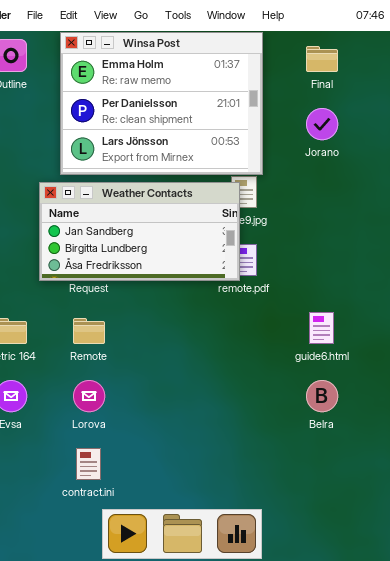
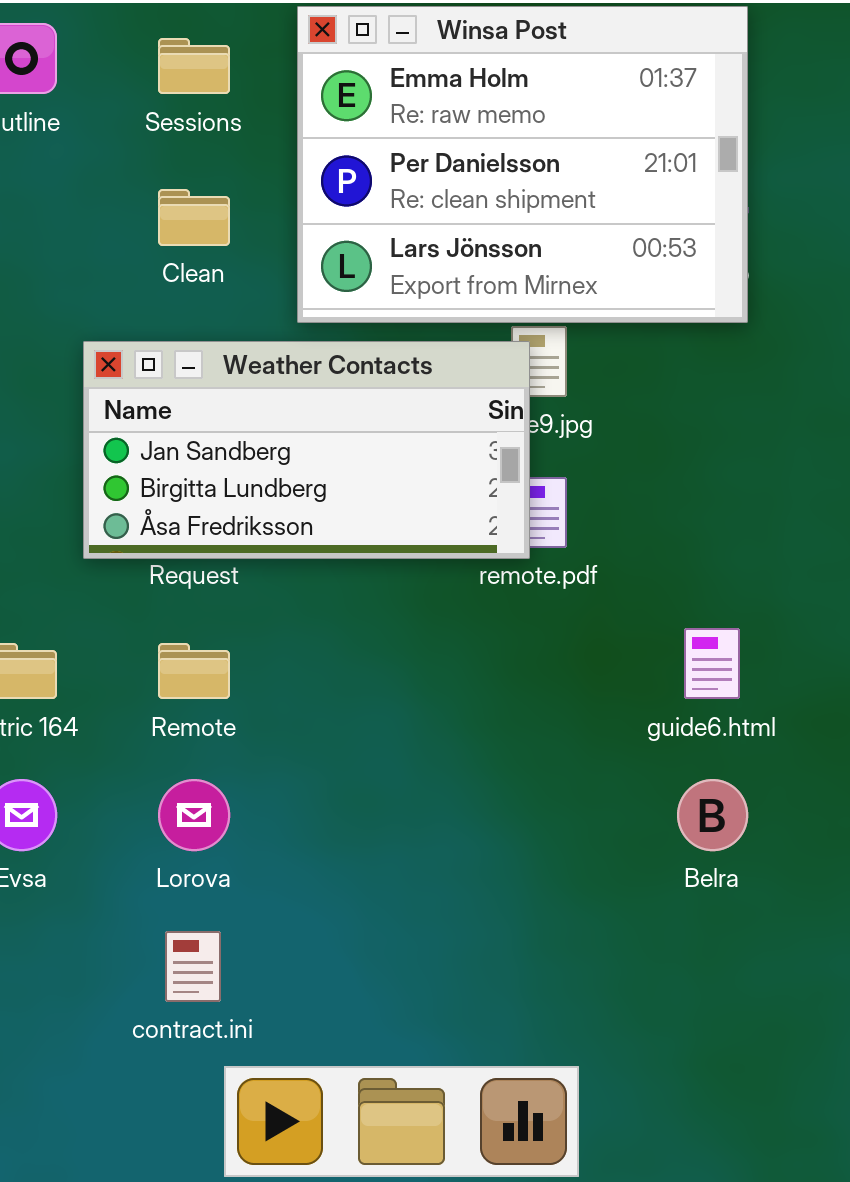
Winsa Post: [60,32,263,175] -> [297,6,748,323], moved

